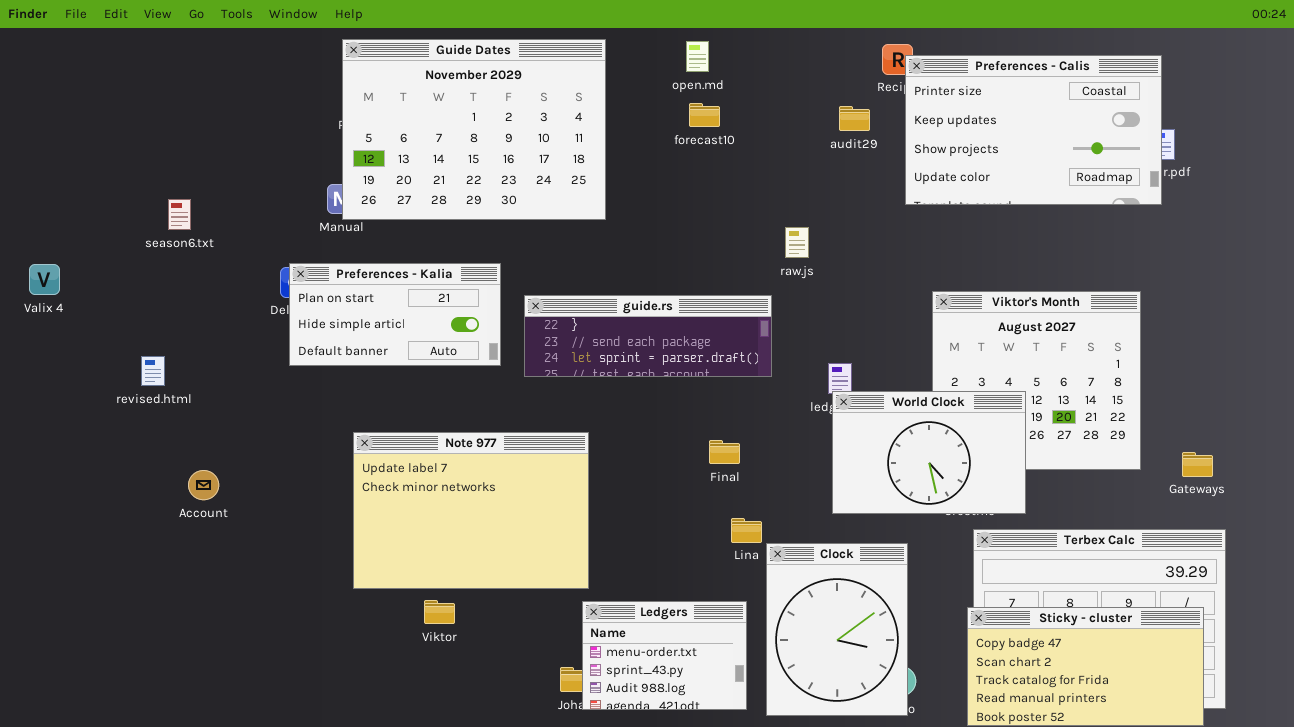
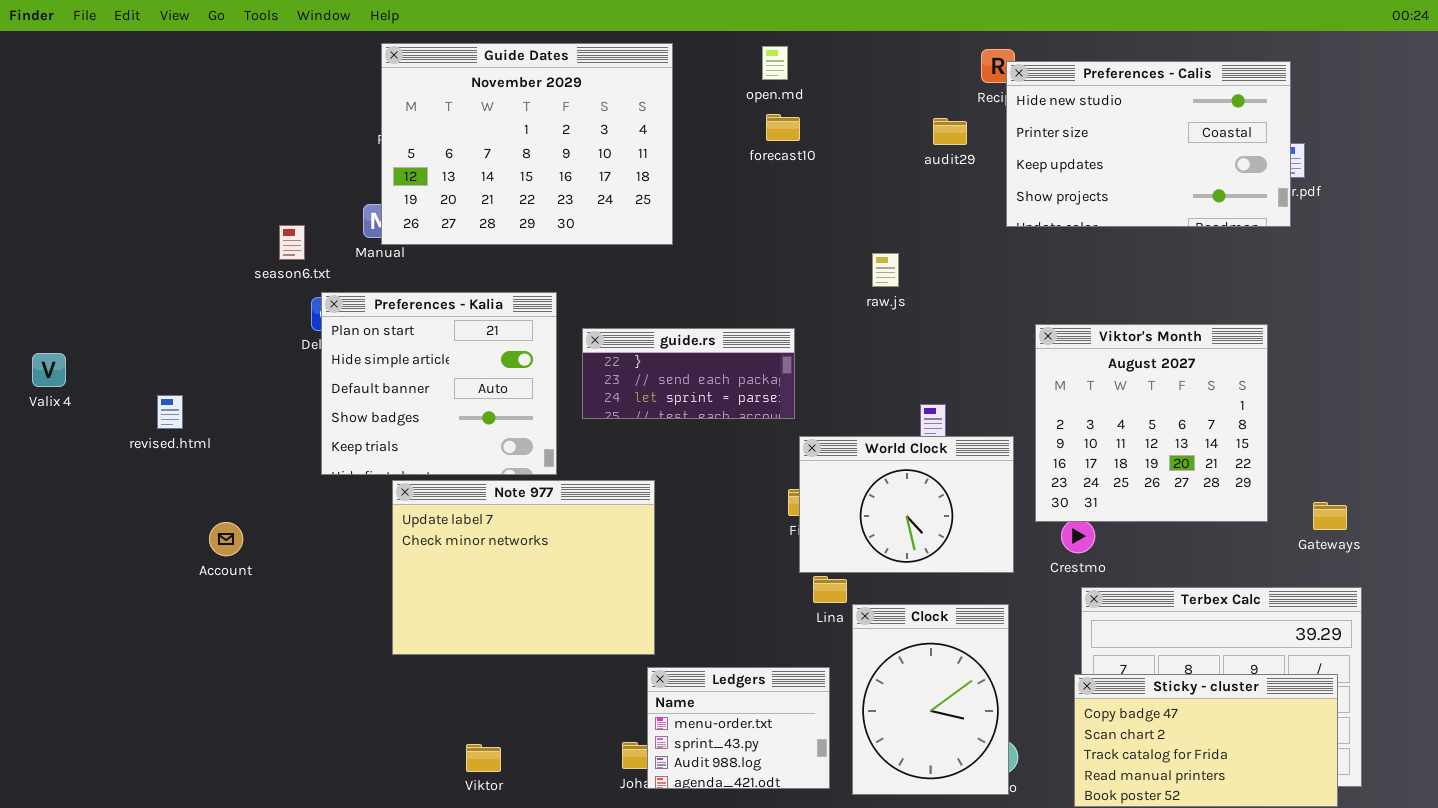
Preferences - Calis: [905,55,1162,205] -> [1006,61,1291,227], scrolled up 1 row
season6.txt: [168,199,191,230] -> [279,225,305,260], moved
Preferences - Kalia: [289,263,501,366] -> [321,292,557,475], resized
Valix 4: [29,264,60,295] -> [32,353,66,387], moved
guide.rs: [524,295,772,377] -> [582,328,795,419], resized
World Clock: [832,391,1026,514] -> [799,436,1014,573], moved
Viktor: [424,600,455,624] -> [466,744,501,772], moved

